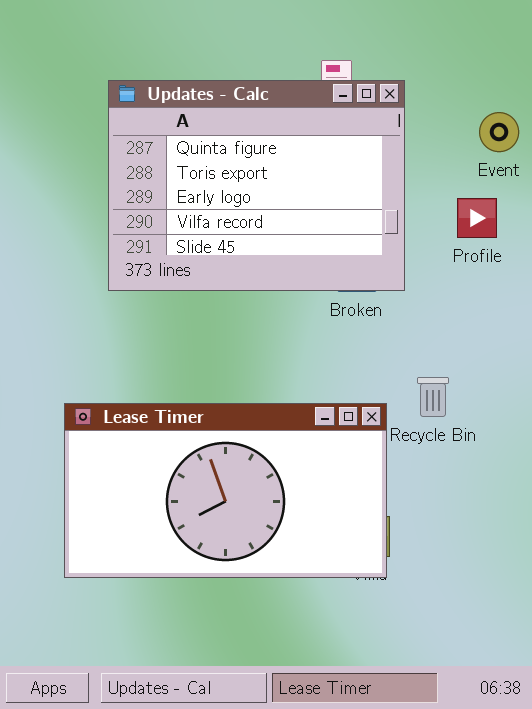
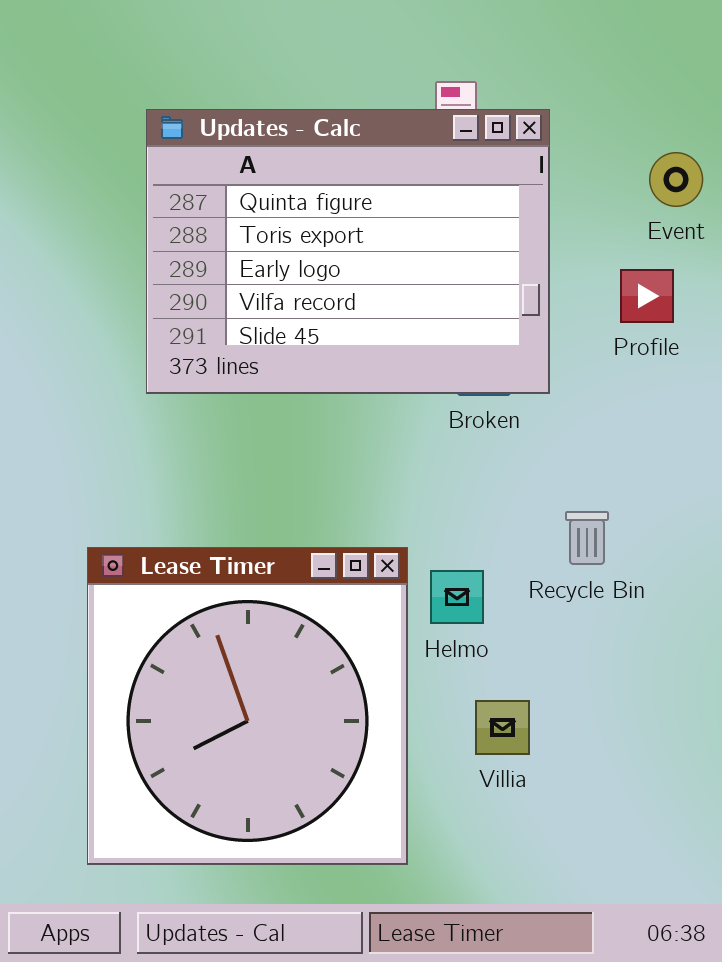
Lease Timer: [64,403,387,578] -> [87,547,408,865], resized

